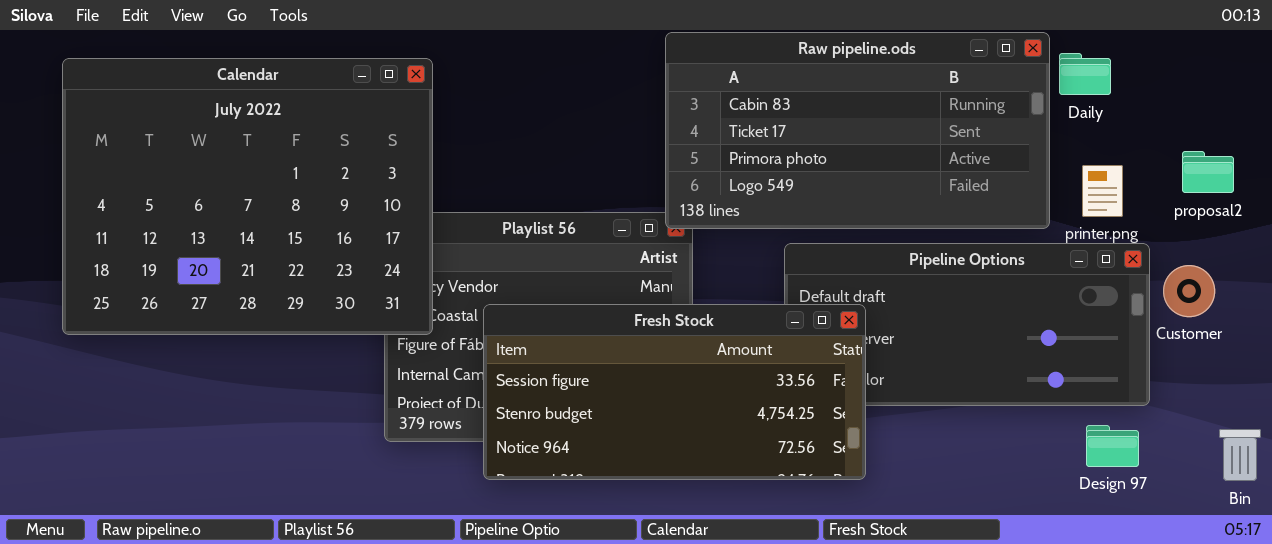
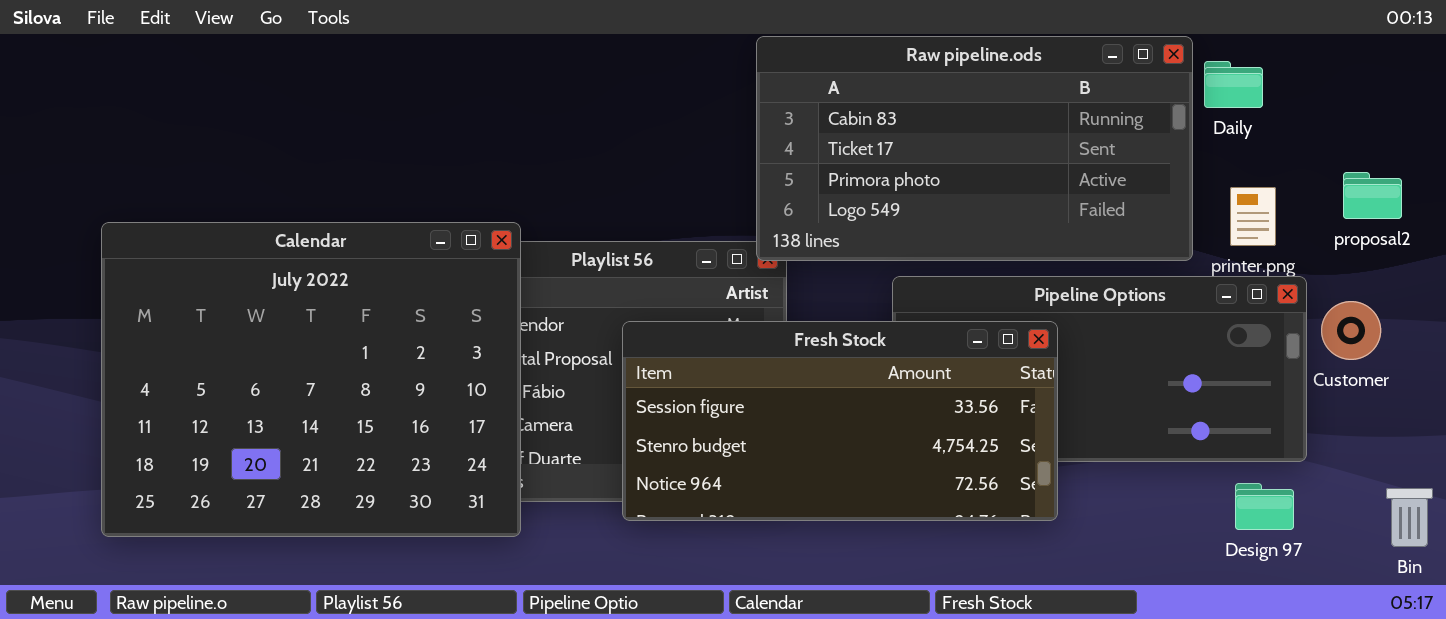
Calendar: [62,58,433,335] -> [101,222,521,537], moved
Fresh Stock: [483,304,866,480] -> [622,321,1058,521], moved

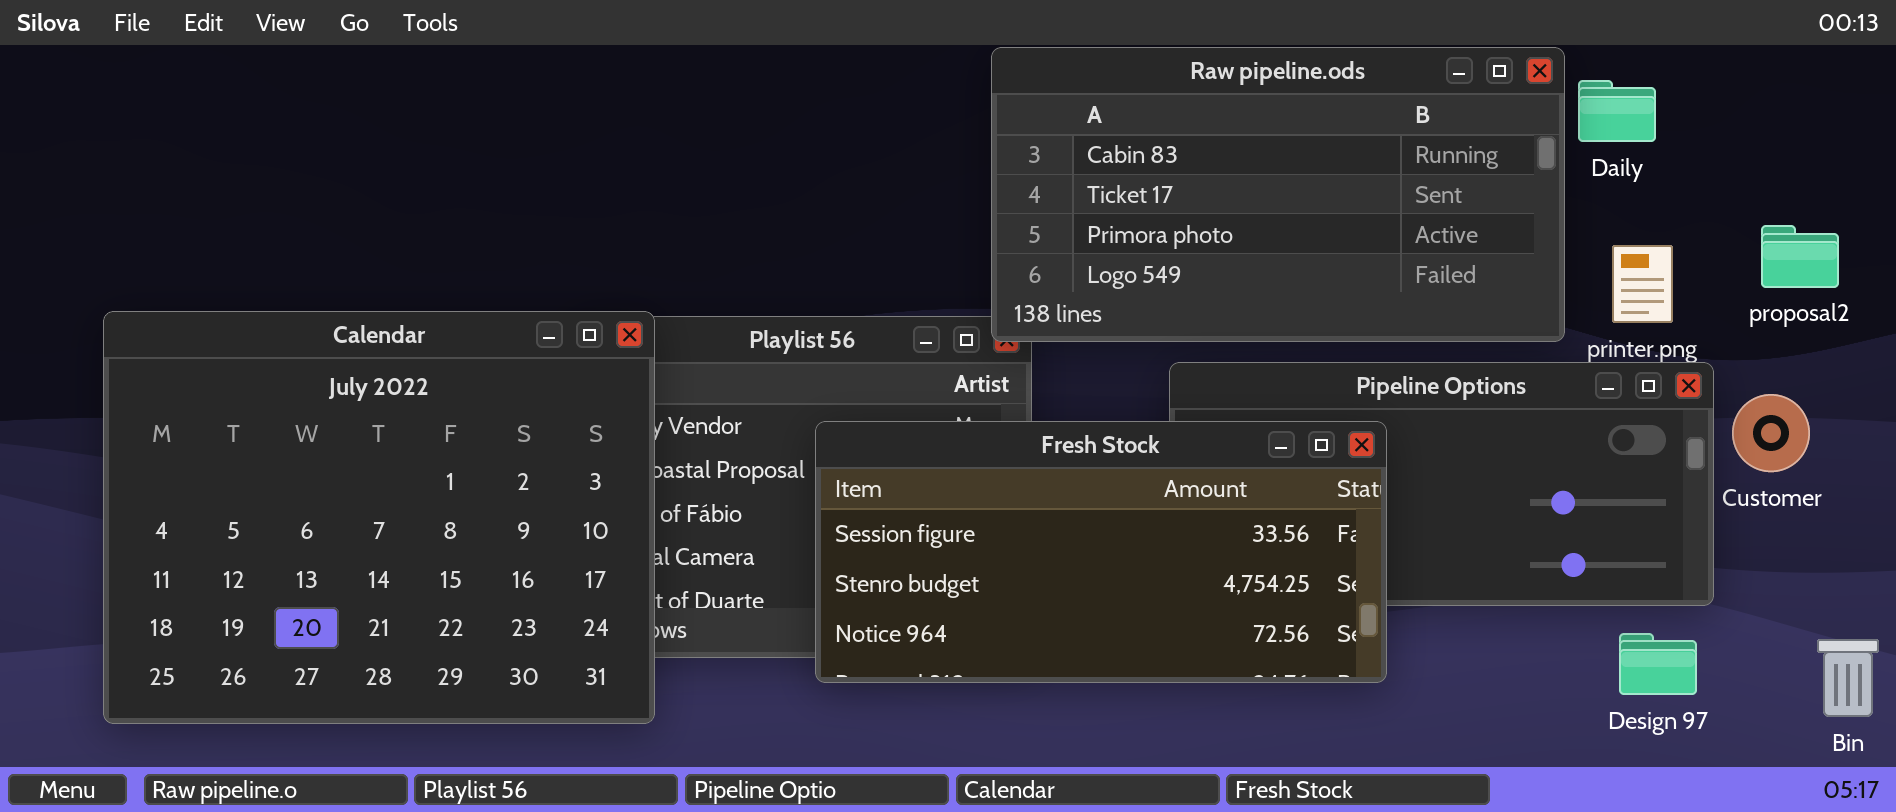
Calendar: [101,222,521,537] -> [103,311,655,724], moved

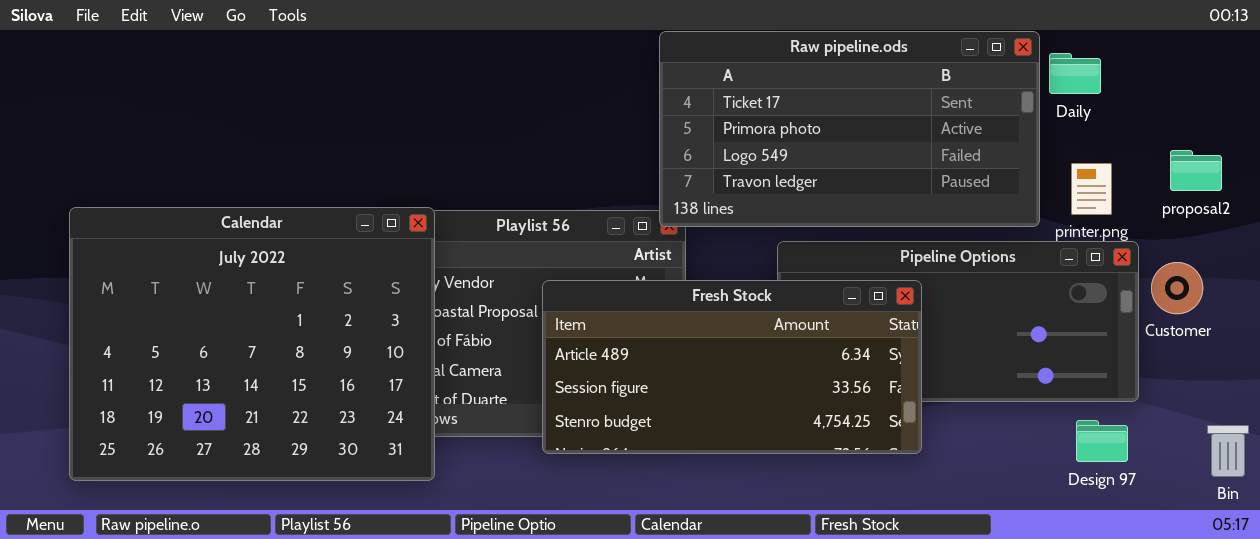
Raw pipeline.ods: [991,47,1565,342] -> [659,31,1040,227], scrolled down 1 row
Fresh Stock: [815,421,1387,683] -> [542,280,922,454], scrolled up 1 row

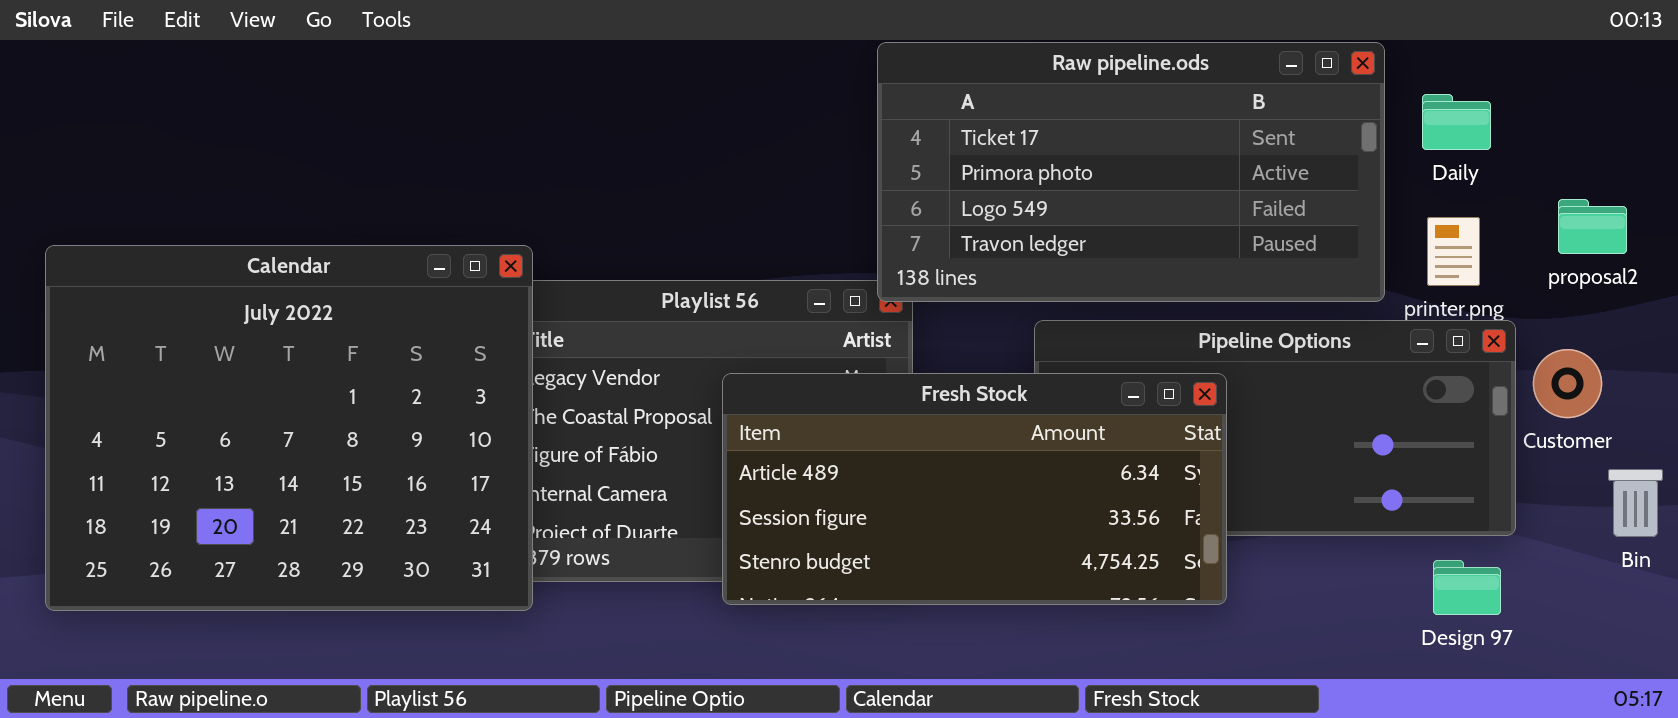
Daily: [1049,53,1101,94] -> [1422,94,1491,150], moved
Calendar: [69,207,435,481] -> [45,245,533,611], moved
Bin: [1207,425,1249,477] -> [1608,469,1663,537], moved

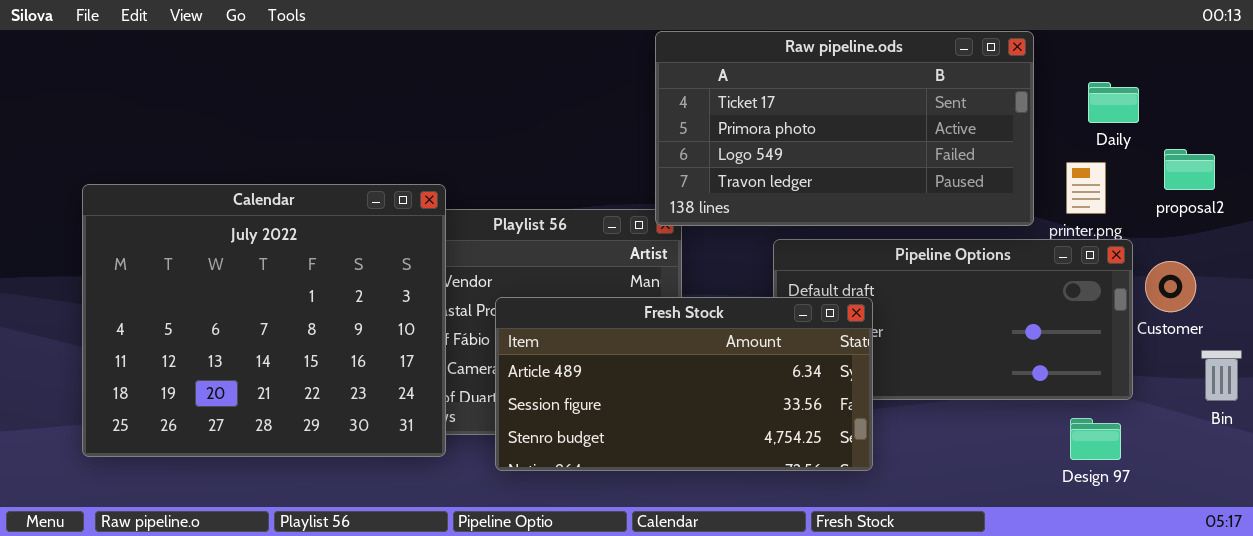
Daily: [1422,94,1491,150] -> [1088,82,1139,123], moved
Calendar: [45,245,533,611] -> [82,184,446,457], moved
Fresh Stock: [722,373,1227,605] -> [495,297,873,471], moved

